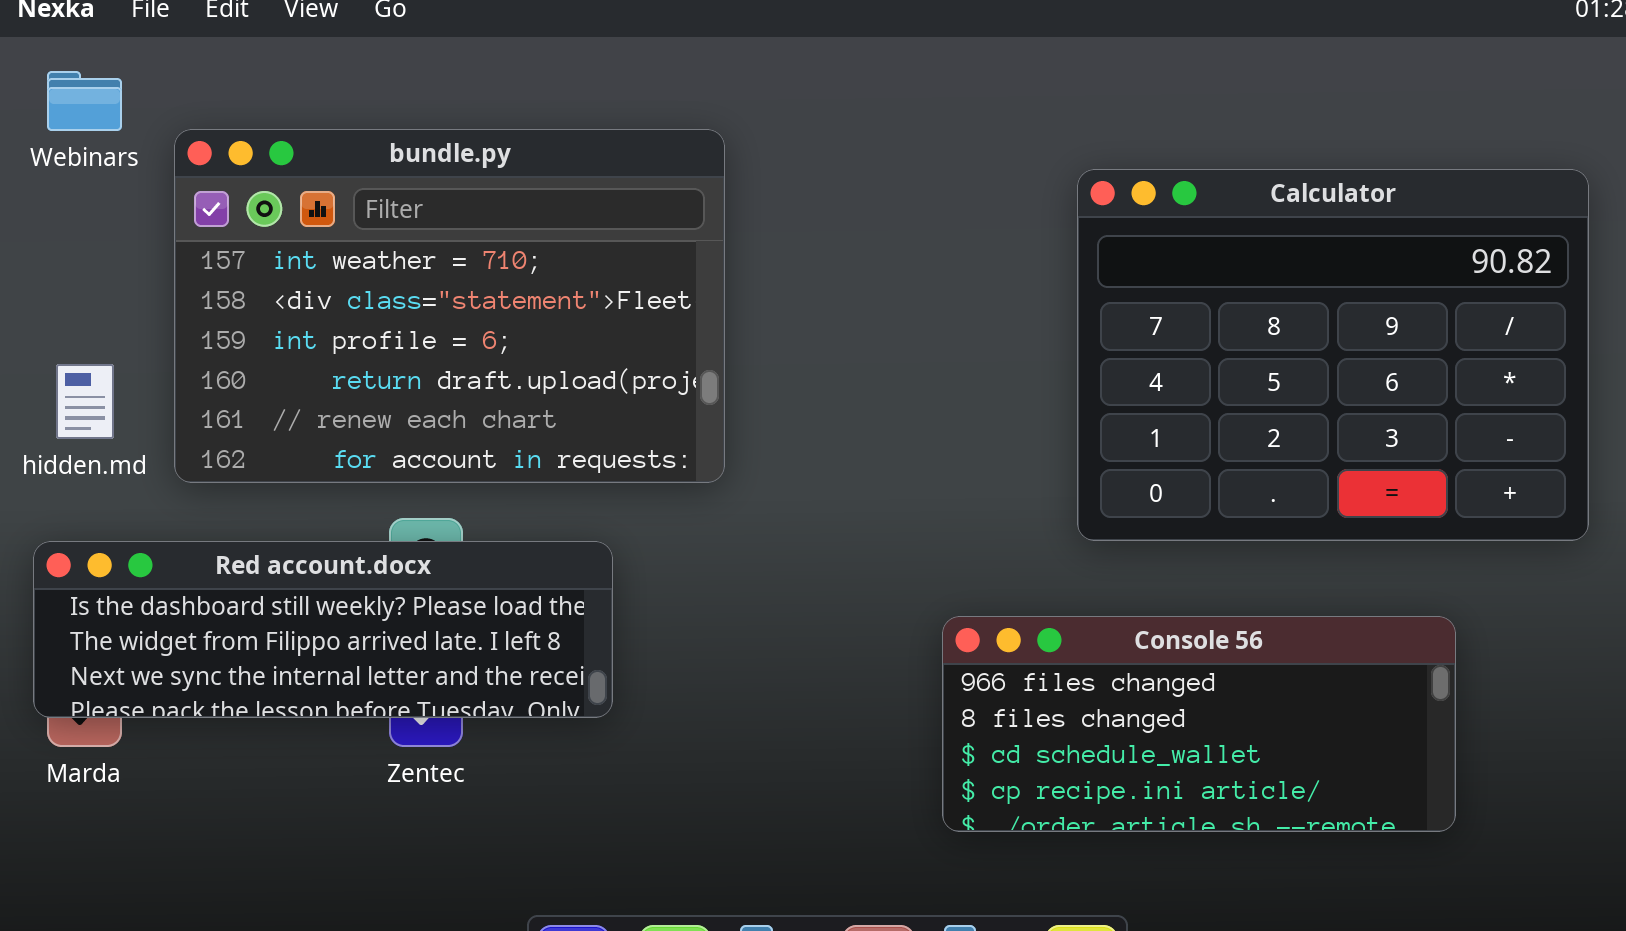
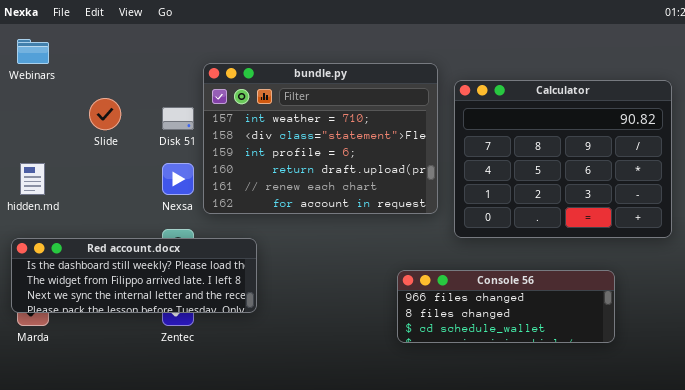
bundle.py: [174,129,725,483] -> [203,63,438,214], moved
Console 56: [942,616,1456,832] -> [397,270,615,343], resized

